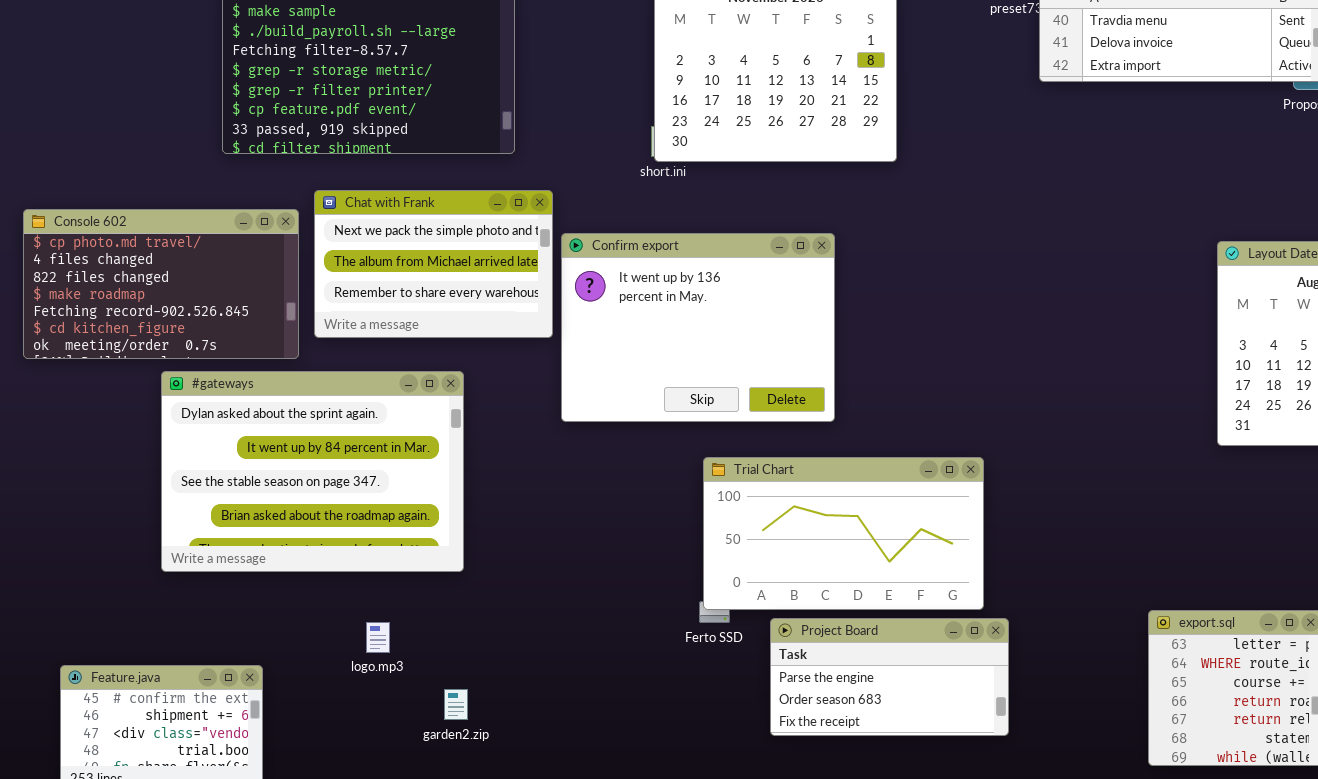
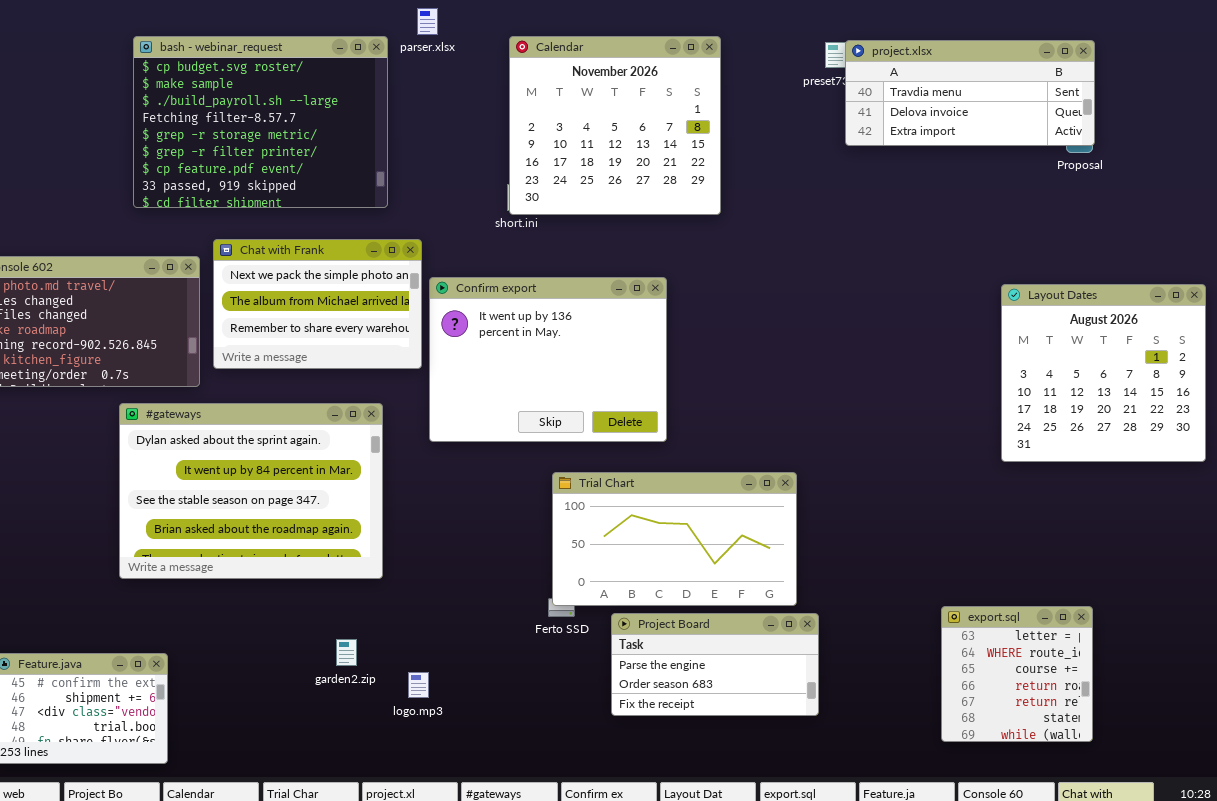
#gateways: [161,371,464,572] -> [119,403,383,579], moved
logo.mp3: [366,622,390,653] -> [408,672,429,698], moved
garden2.zip: [444,689,468,720] -> [336,639,357,666], moved

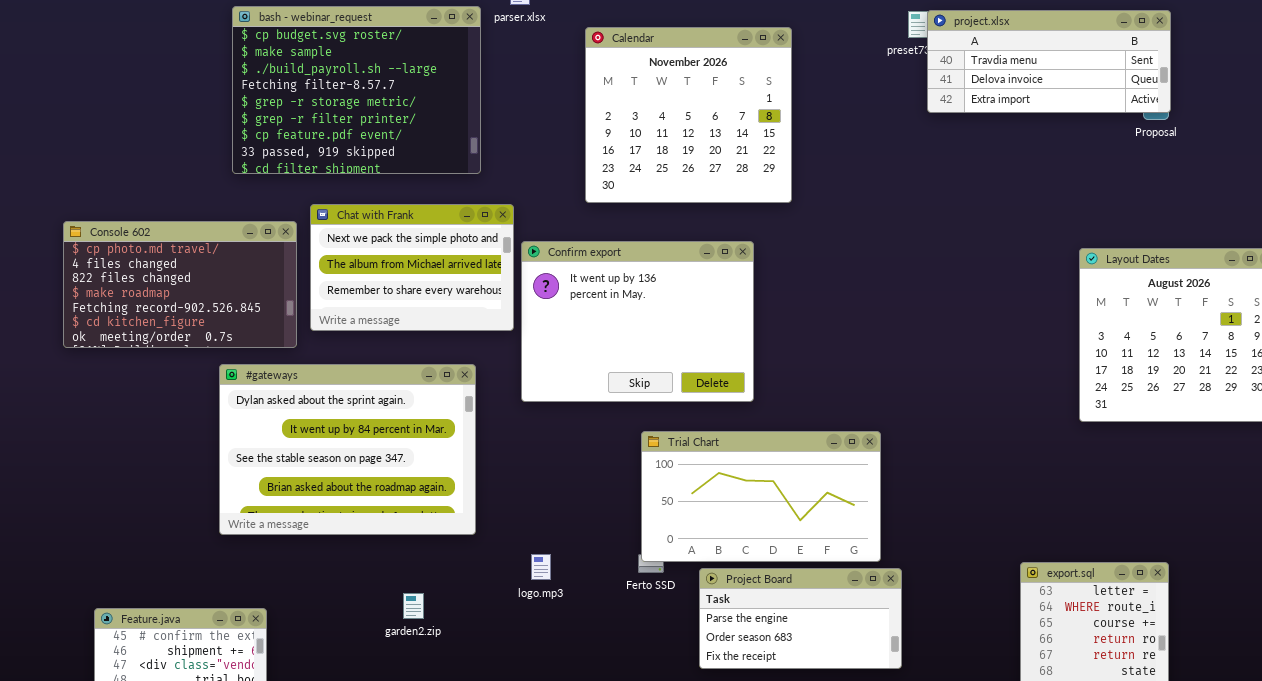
Calendar: [509,36,721,215] -> [585,27,792,203], moved
garden2.zip: [336,639,357,666] -> [403,593,424,619], moved
logo.mp3: [408,672,429,698] -> [531,554,551,580], moved

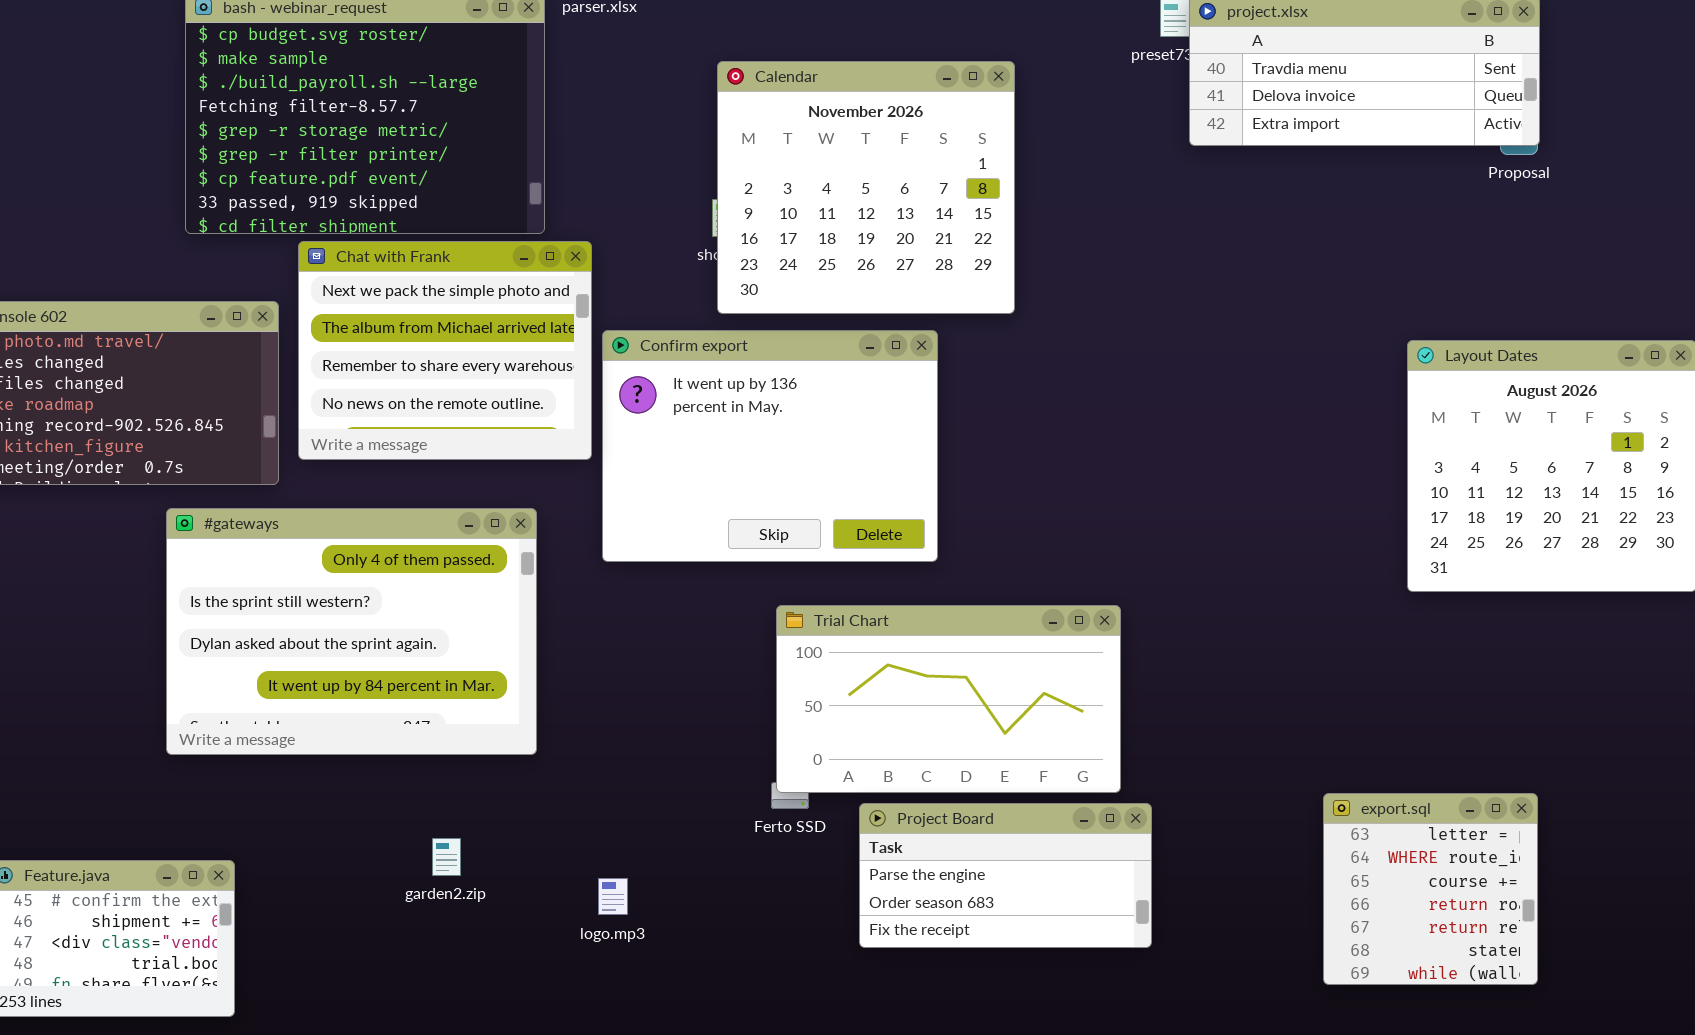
Calendar: [585,27,792,203] -> [717,61,1015,314], moved
Chat with Frank: [310,204,514,331] -> [298,241,592,460], resized
#gateways: [219,364,476,535] -> [166,508,537,755], scrolled up 2 rows
logo.mp3: [531,554,551,580] -> [598,878,628,915], moved

